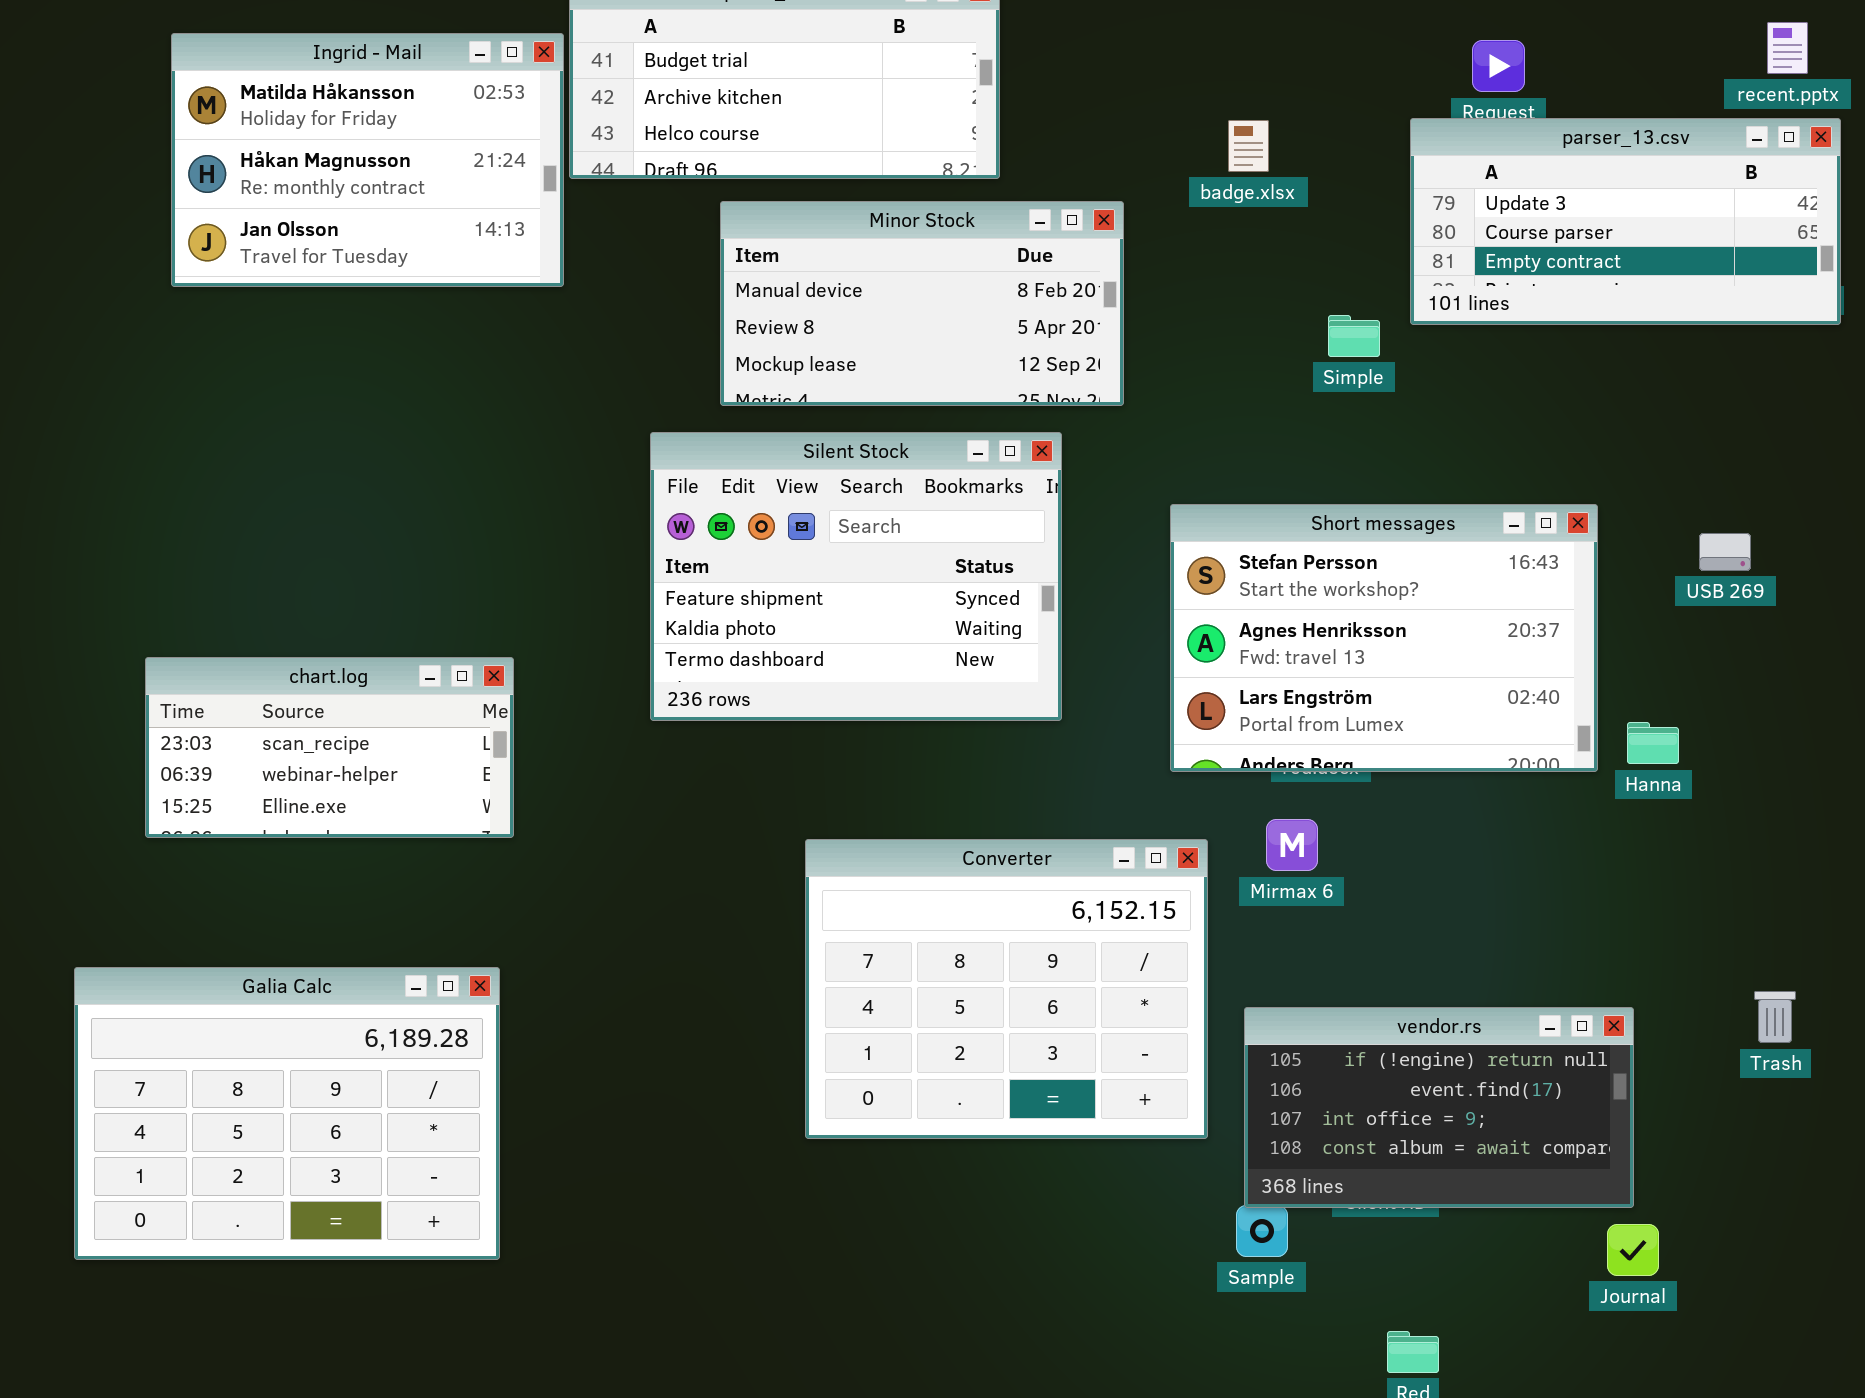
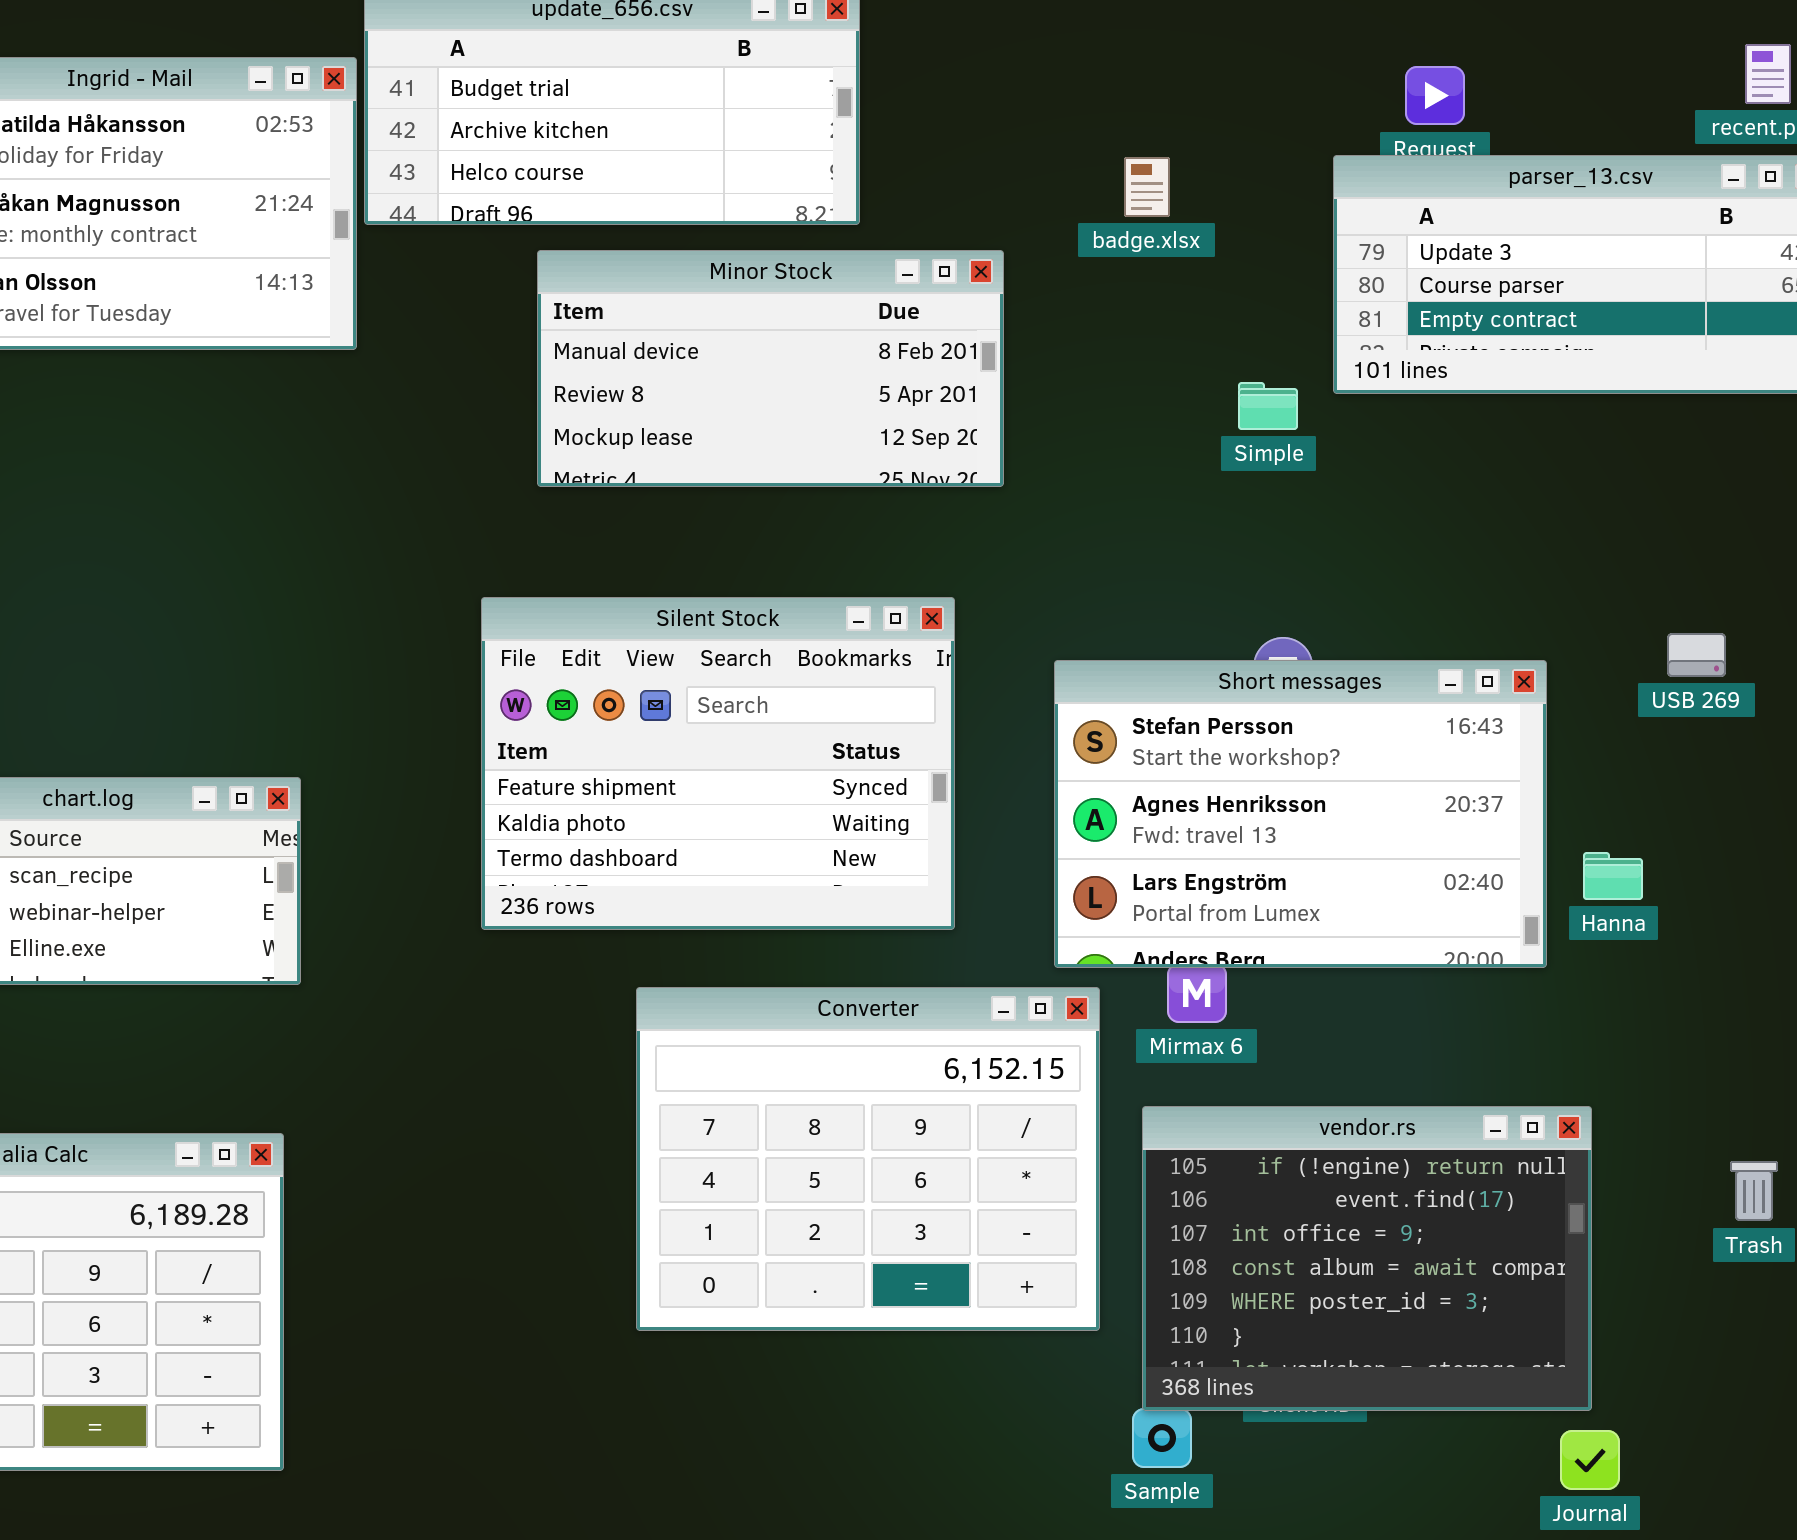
Silent Stock: [650,432,1062,721] -> [481,597,955,930], moved
Short messages: [1170,504,1598,772] -> [1054,660,1547,968], moved
vendor.rs: [1244,1007,1634,1208] -> [1142,1106,1592,1411], resized

